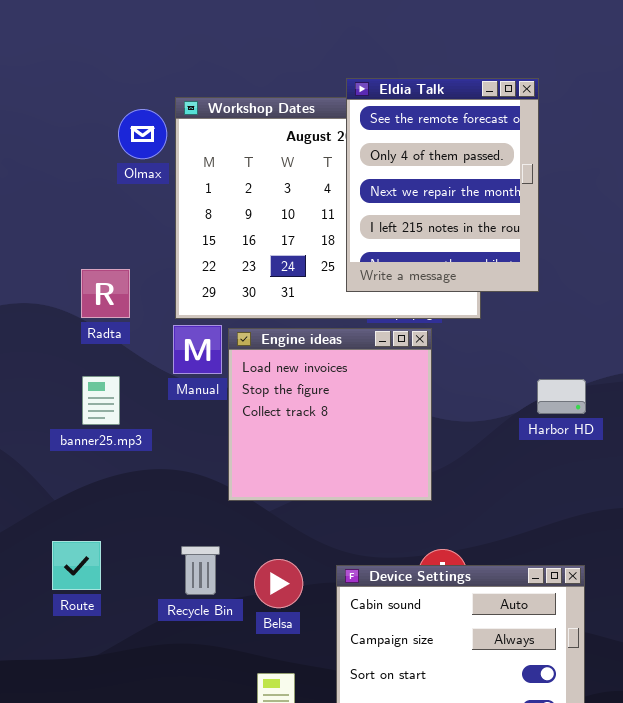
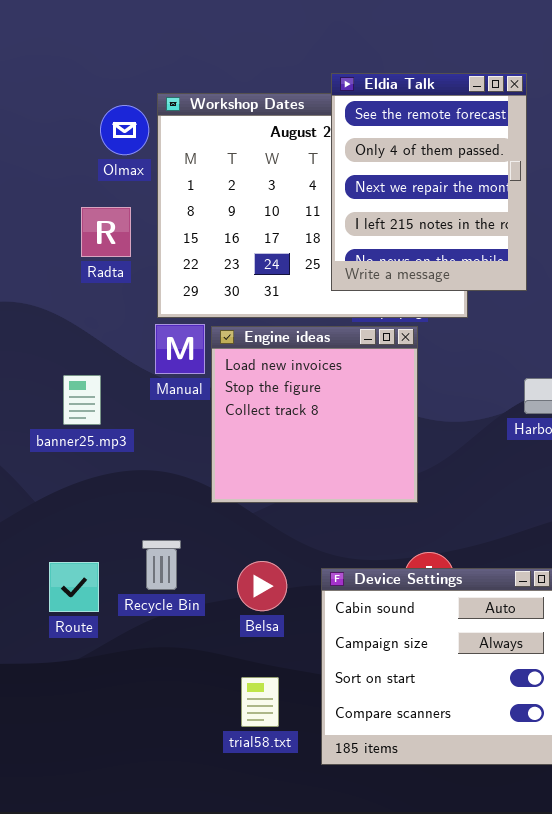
Radta: [81,269,130,318] -> [81,207,131,257], moved
Route: [52,541,101,590] -> [49,562,99,612], moved
Recycle Bin: [181,546,220,595] -> [142,540,181,590], moved

